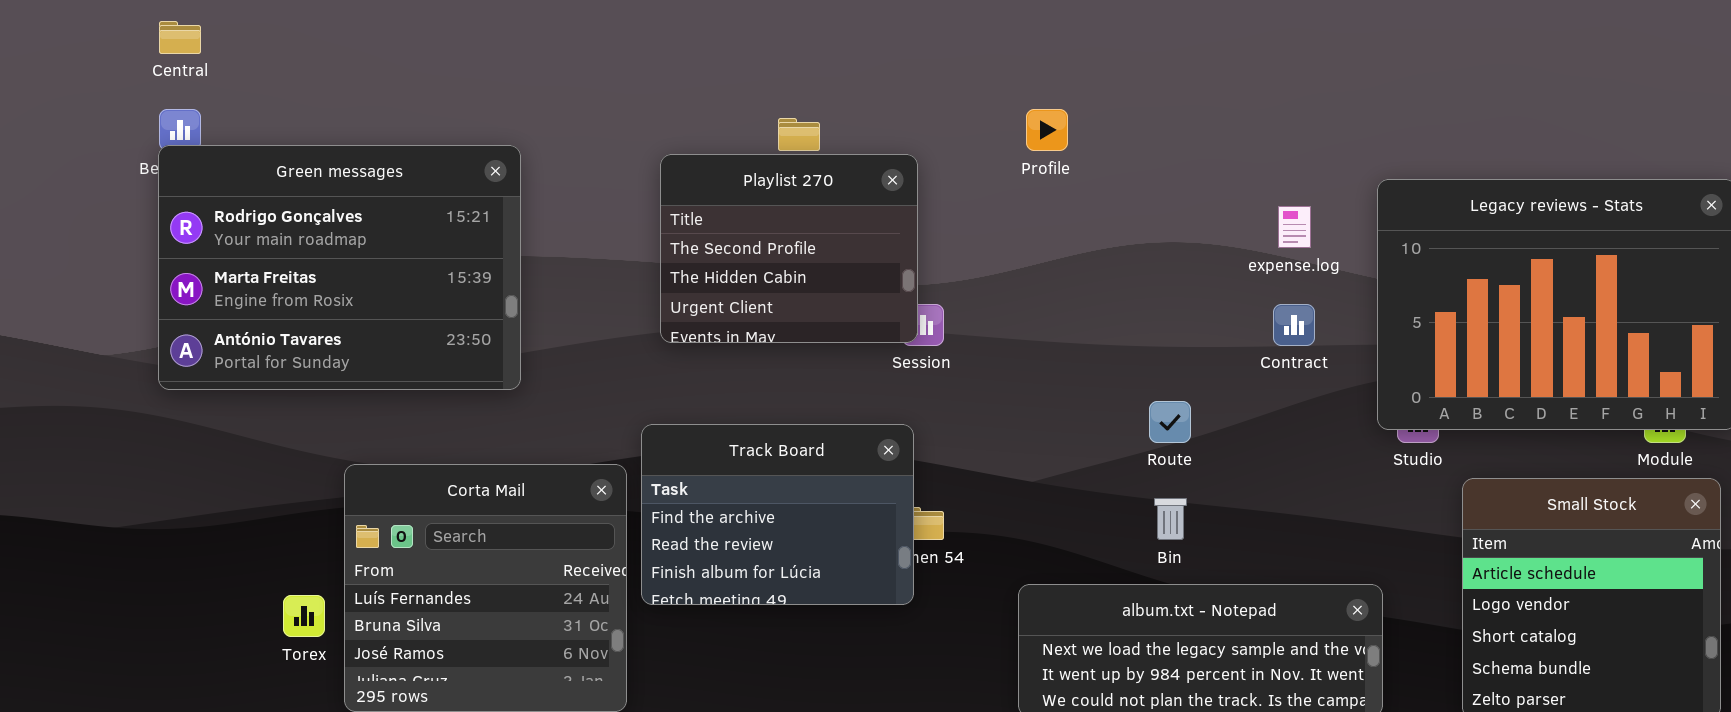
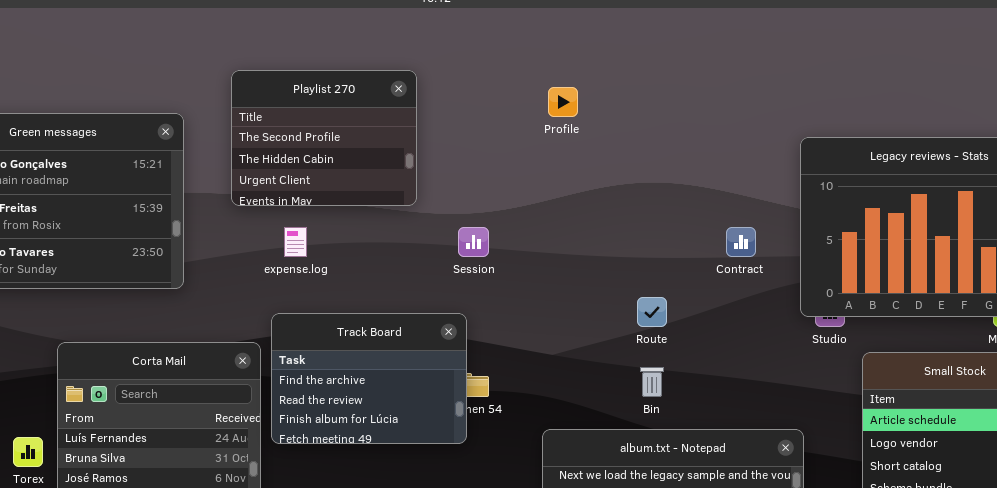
Playlist 270: [660,154,918,343] -> [231,70,417,206], moved
expense.log: [1278,206,1311,248] -> [284,227,307,257], moved

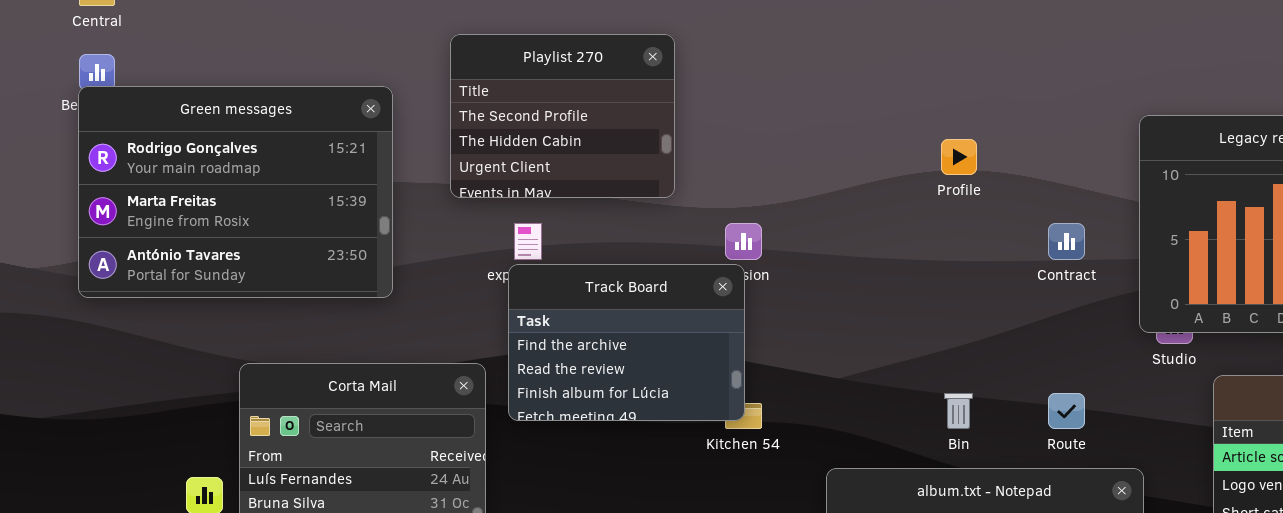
Profile: [548,87,578,117] -> [941,139,977,175], moved
Route: [637,297,667,327] -> [1048,393,1085,429], moved
Track Board: [271,313,467,444] -> [508,264,745,421], moved

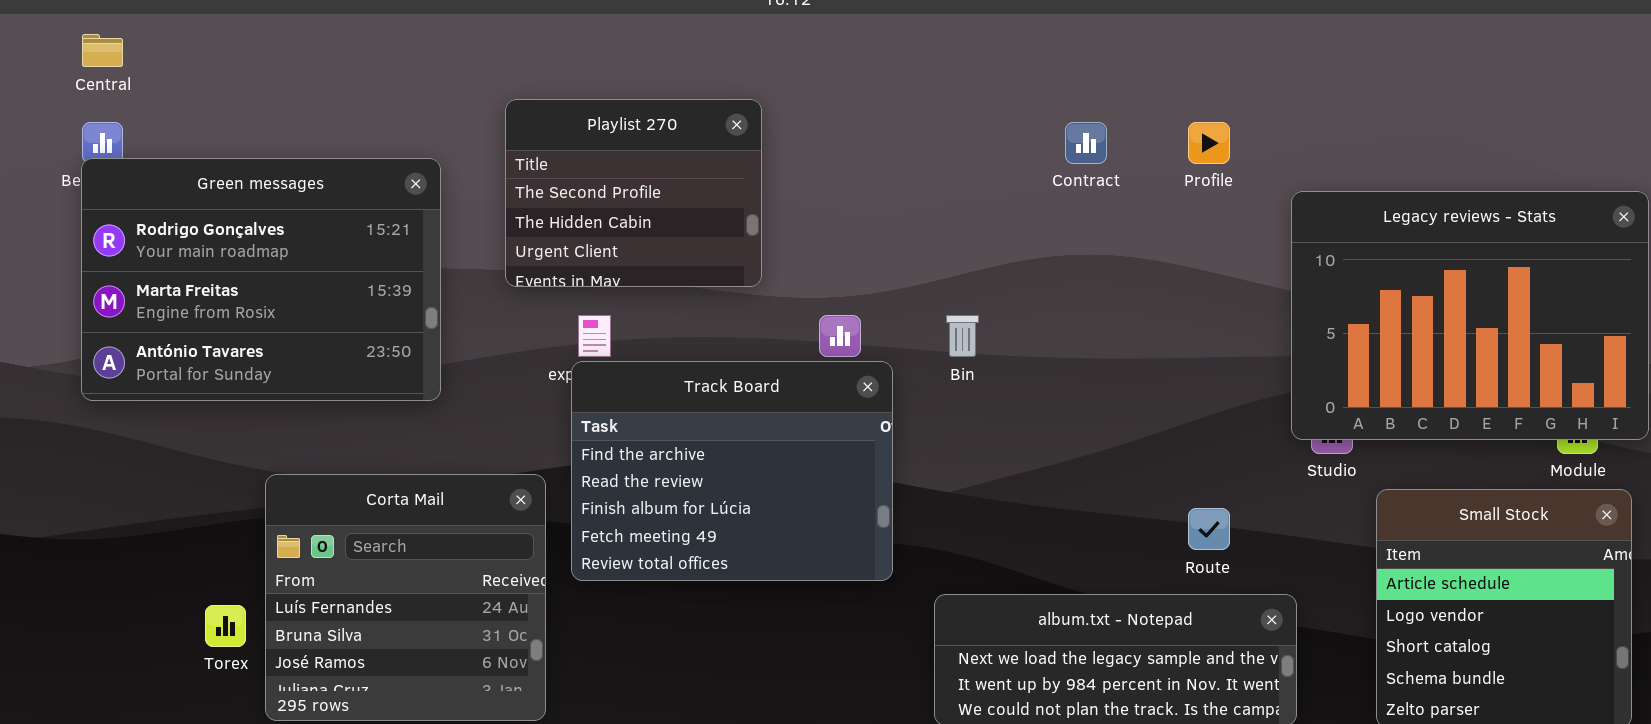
Profile: [941,139,977,175] -> [1188,122,1230,164], moved
Contract: [1048,223,1085,260] -> [1065,122,1107,164], moved
Track Board: [508,264,745,421] -> [571,361,893,581], resized
Bin: [944,393,973,429] -> [946,315,979,357], moved

